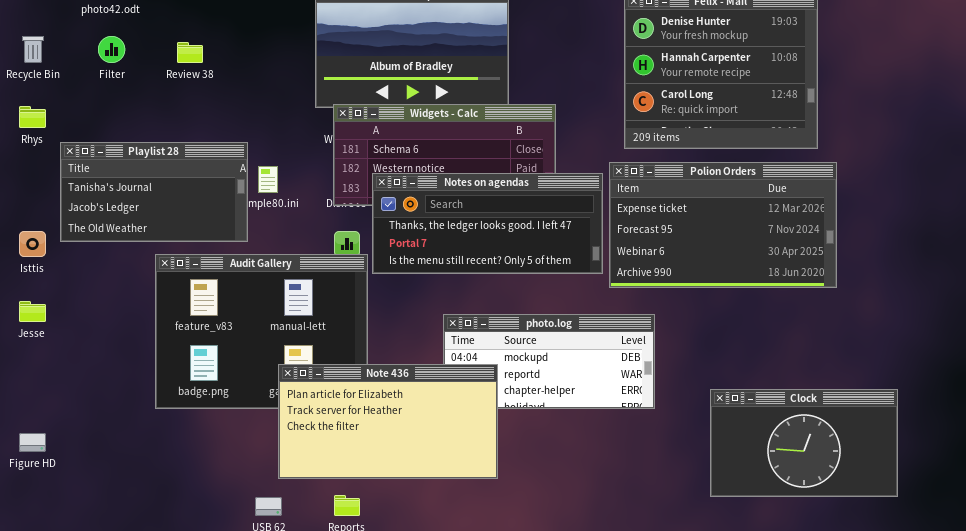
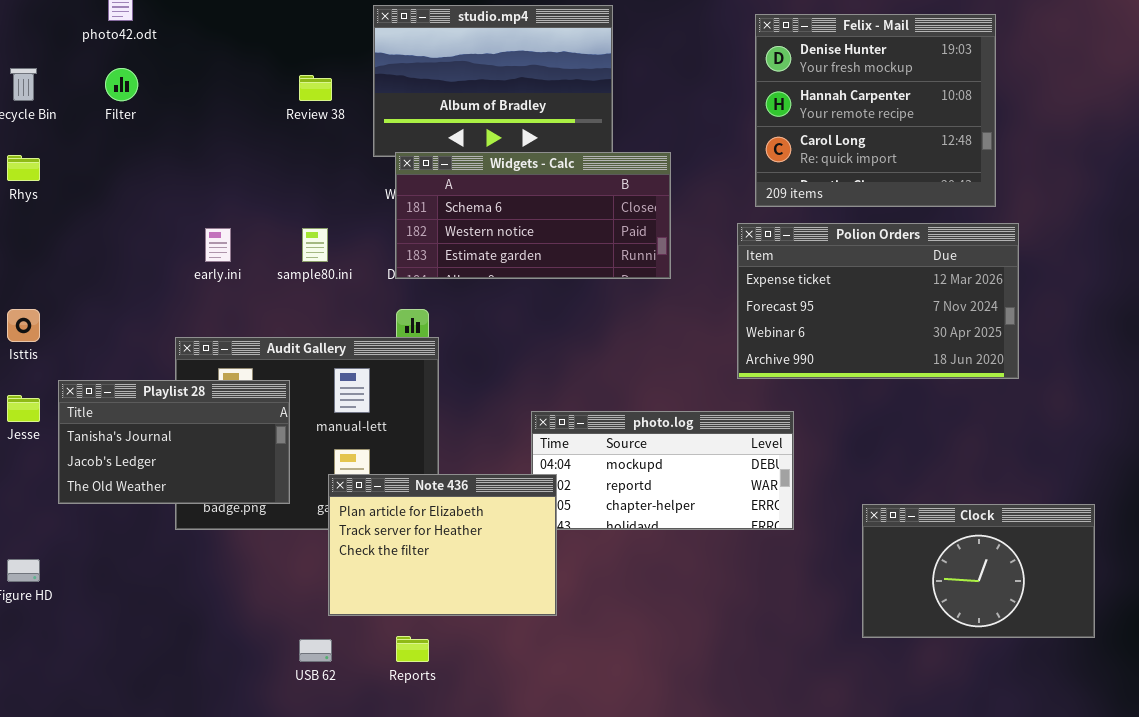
Review 38: [177,42,203,63] -> [299,75,332,101], moved
Playlist 28: [60,142,248,242] -> [58,380,290,504], moved
Notes on agendas: [372,173,603,274] -> none, closed
Note 436: [278,364,498,479] -> [328,474,557,616], resized

